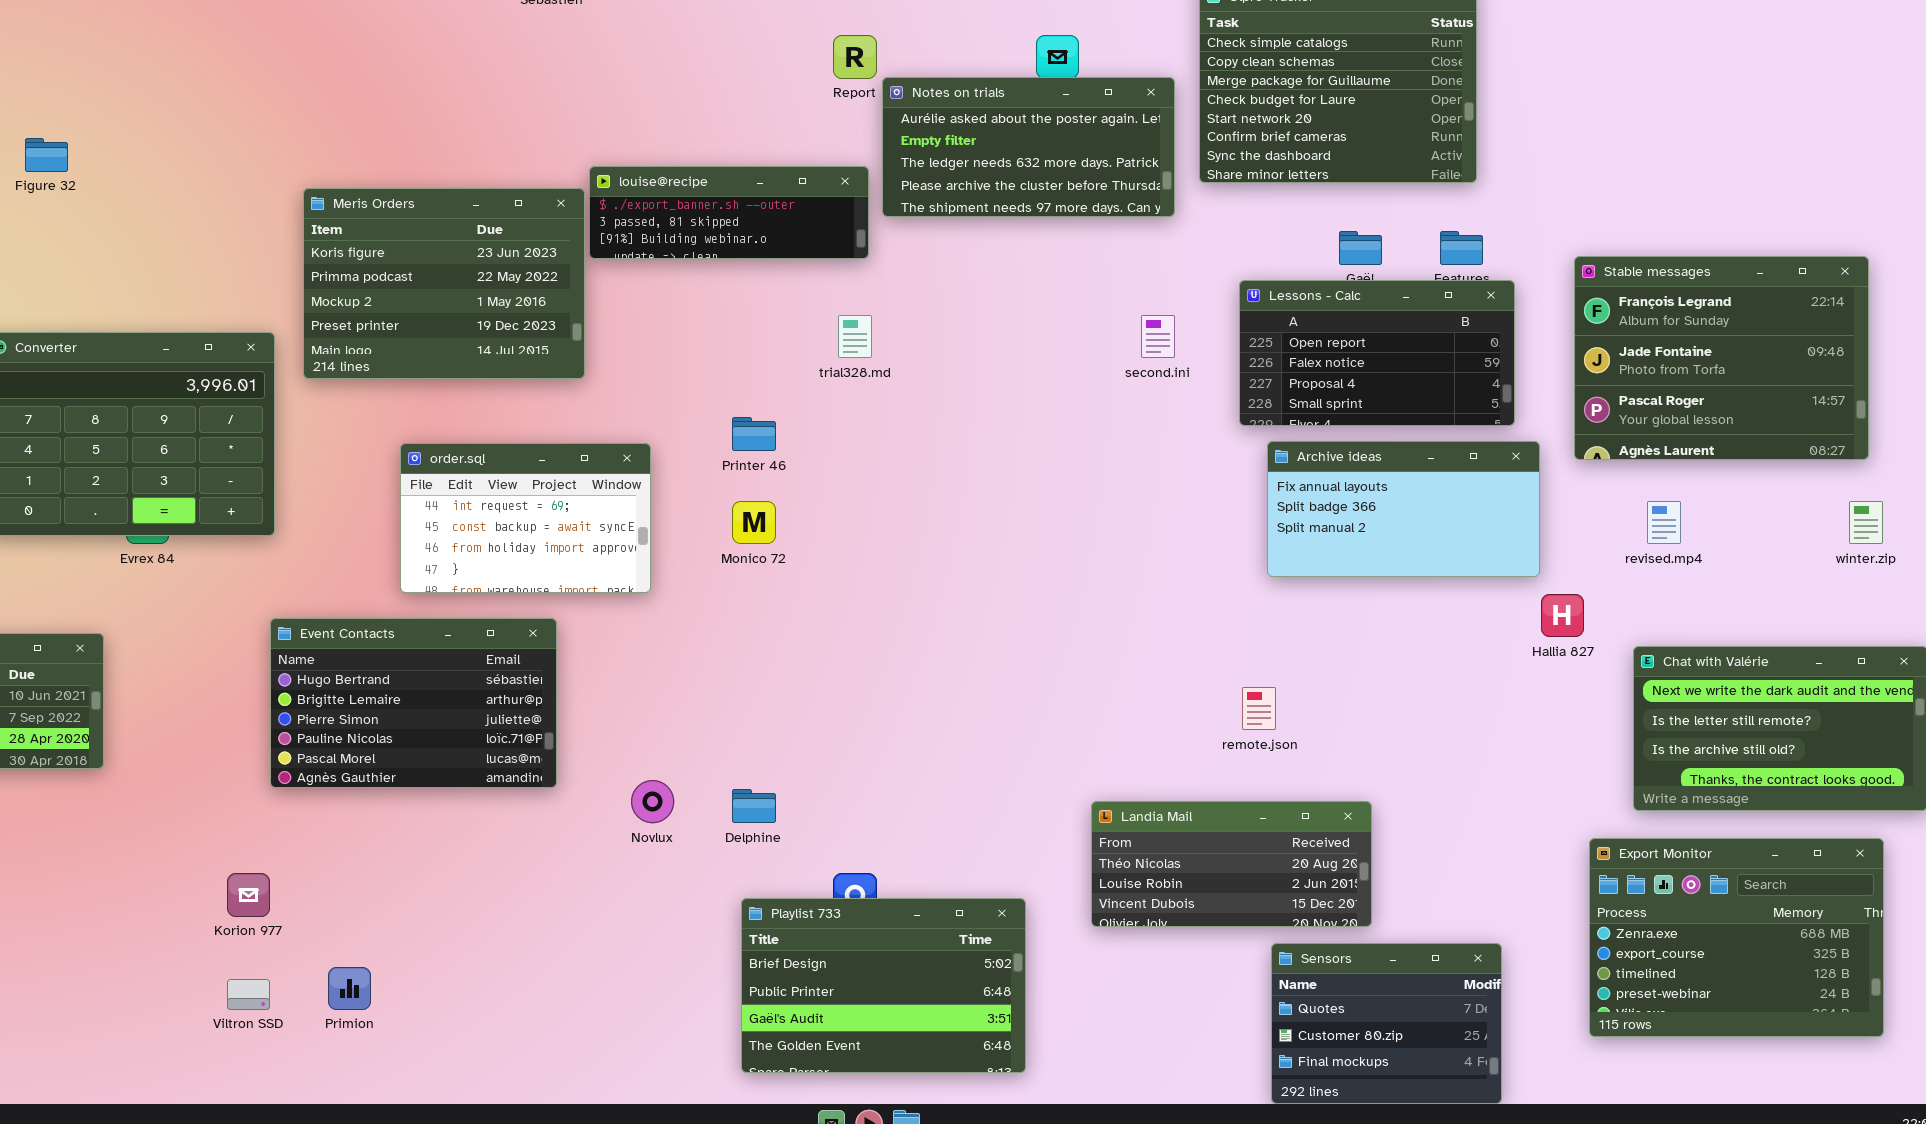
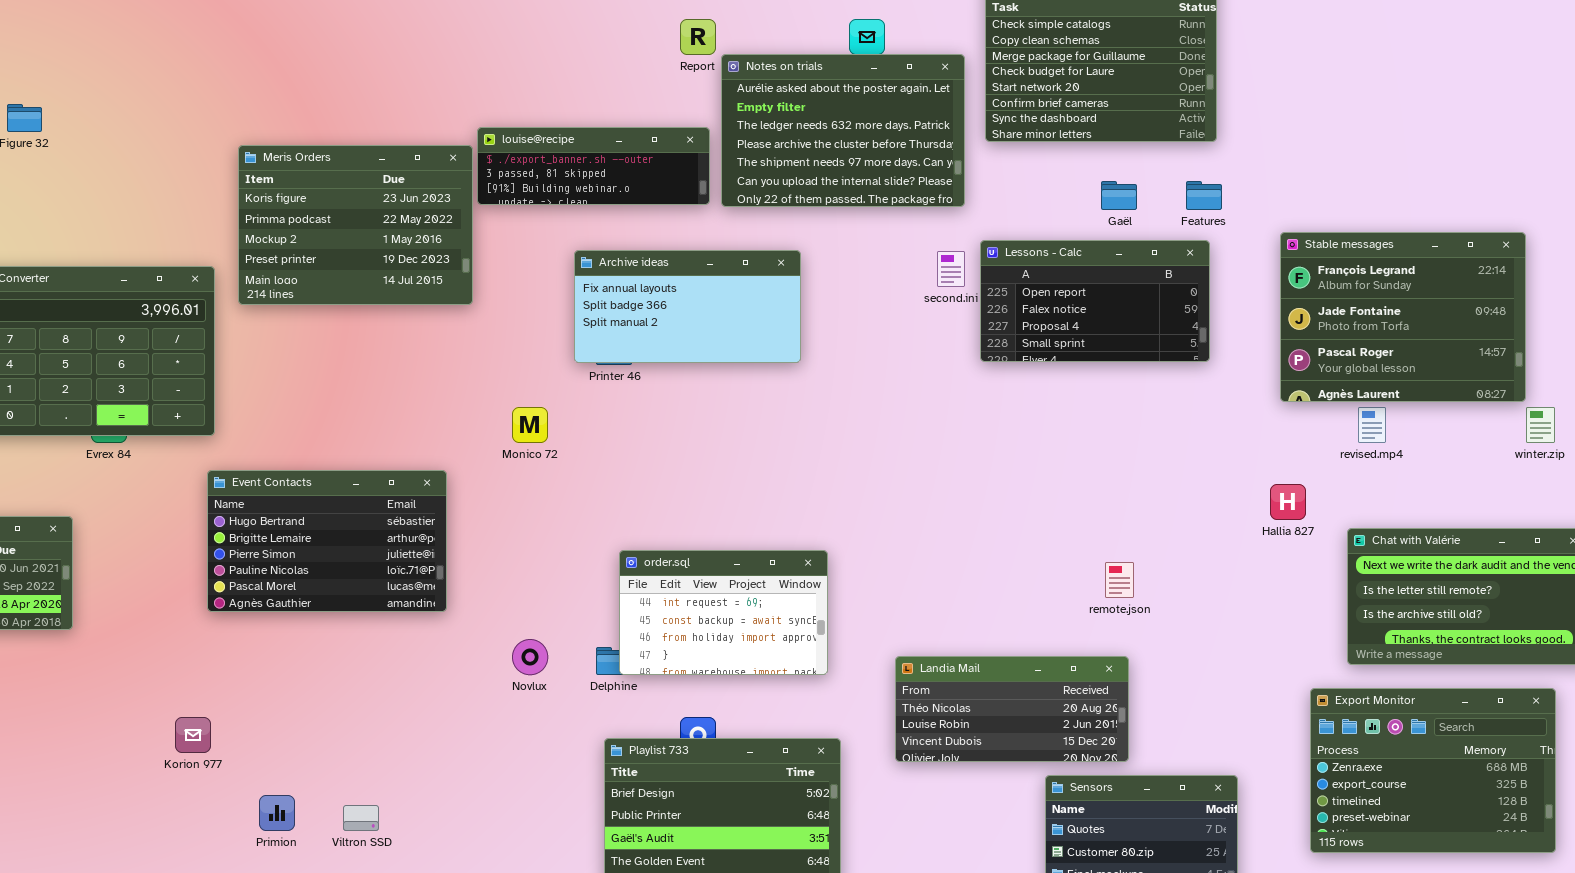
Notes on trials: [882,77,1175,217] -> [721,54,965,207], resized
Stable messages: [1574,256,1869,460] -> [1280,232,1526,402], moved
Lessons - Calc: [1239,280,1515,426] -> [980,240,1210,362], moved
Archive ideas: [1267,441,1540,577] -> [574,250,801,363], moved
order.sql: [400,443,651,593] -> [619,550,828,675], moved
Monico 72: [732,501,776,544] -> [512,407,548,443], moved
Event Contacts: [270,618,557,788] -> [207,470,447,612], moved
remote.json: [1242,687,1276,730] -> [1105,562,1134,598], moved
Viltron SSD: [227,979,270,1010] -> [343,805,379,831], moved

